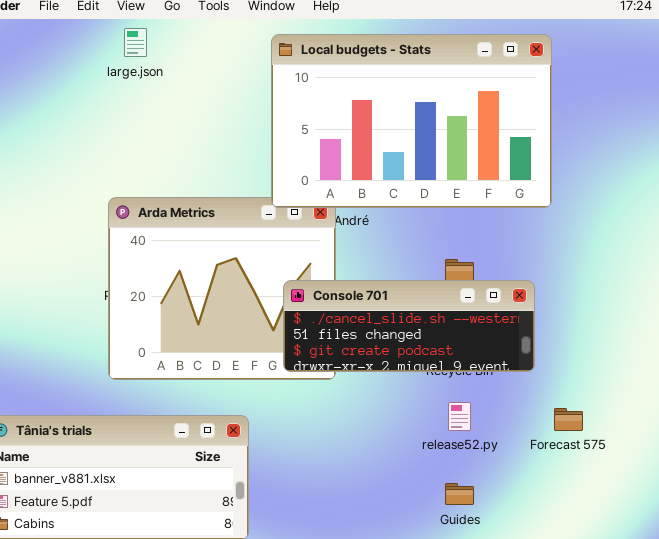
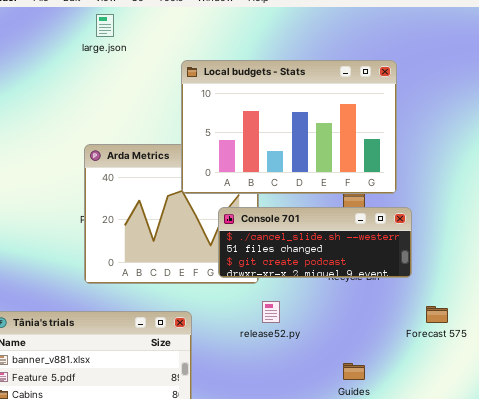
Local budgets - Stats: [271,34,552,208] -> [181,60,397,194], moved
release52.py: [448,402,471,431] -> [262,301,280,323], moved

